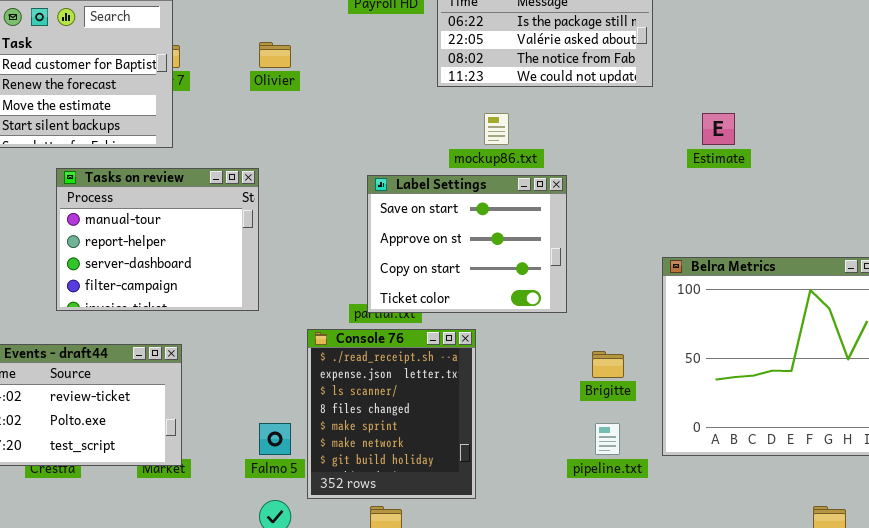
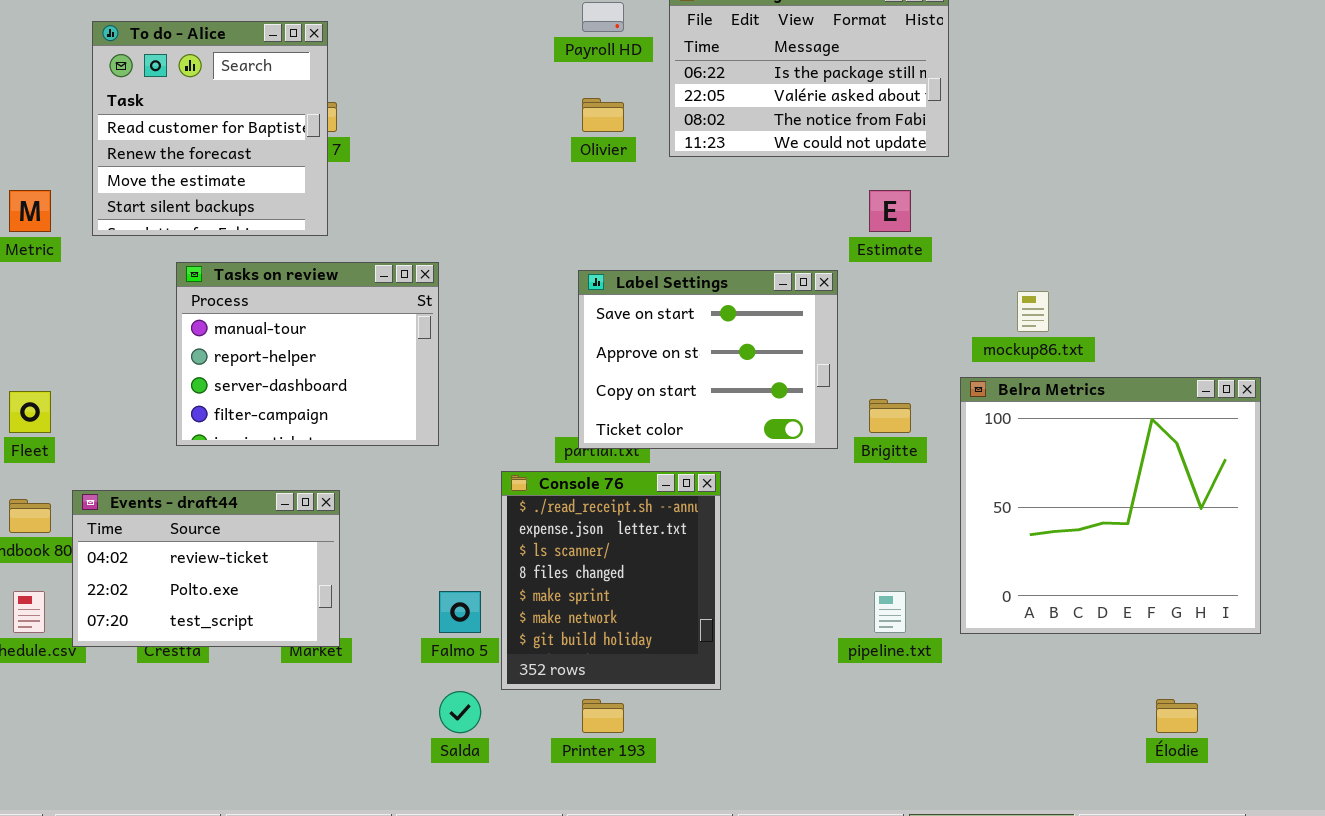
Olivier: [259,42,291,68] -> [582,98,624,132], moved
mockup86.txt: [484,113,509,145] -> [1017,291,1049,332], moved
Estimate: [702,113,735,145] -> [869,190,911,232], moved
Brigitte: [592,351,624,378] -> [869,399,911,433], moved

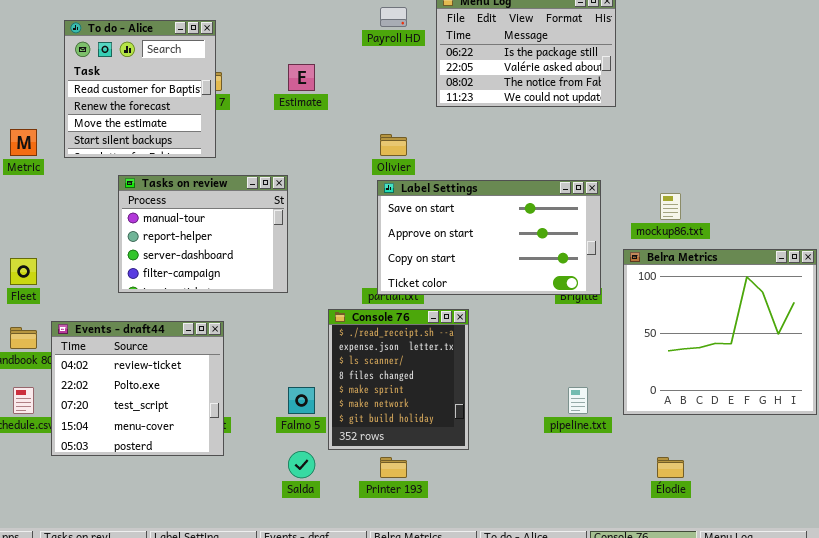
Olivier: [582,98,624,132] -> [380,134,407,156], moved
Estimate: [869,190,911,232] -> [288,64,315,91], moved
Label Settings: [578,270,838,449] -> [377,180,601,295], resized
Events - draft44: [72,490,340,647] -> [51,321,224,456], resized
Élodie: [1156,699,1198,733] -> [657,457,684,478], moved

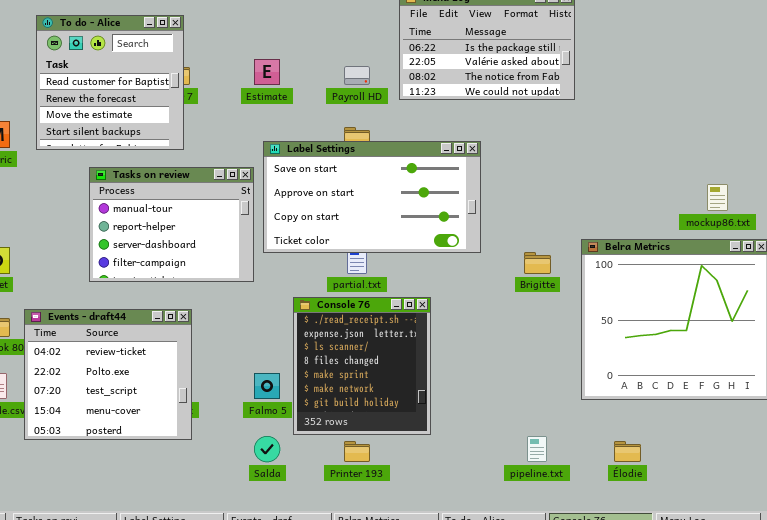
Payroll HD: [380,7,407,27] -> [344,66,370,85], moved
Label Settings: [377,180,601,295] -> [263,141,481,253], moved
mockup86.txt: [660,193,681,220] -> [707,184,728,211], moved
pipeline.txt: [568,387,588,414] -> [527,436,547,462], moved

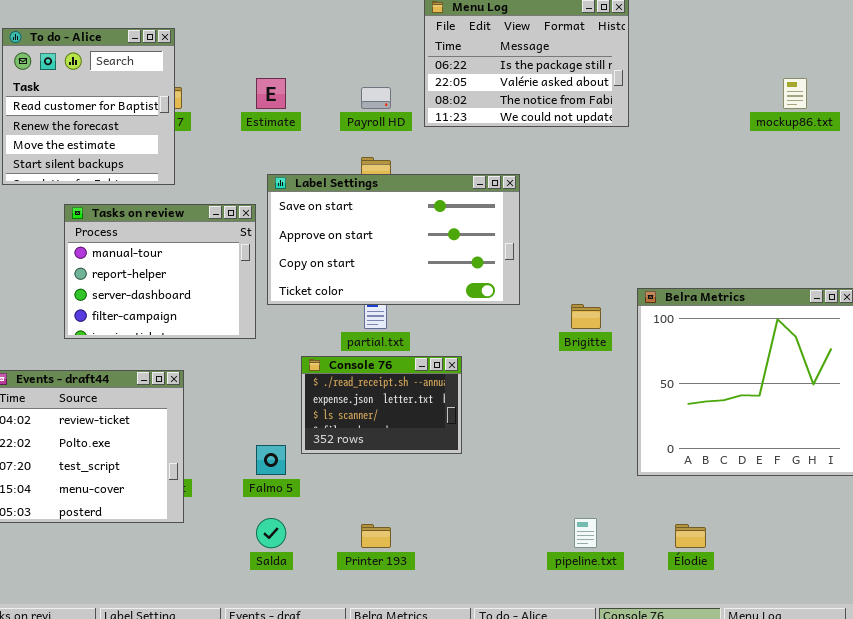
mockup86.txt: [707,184,728,211] -> [783,78,807,109], moved
Console 76: [293,297,431,435] -> [301,356,462,454], resized

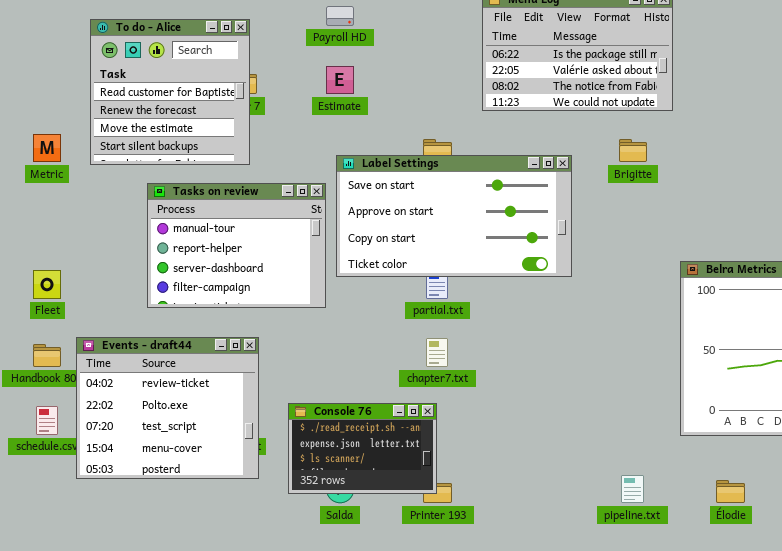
Payroll HD: [361,87,391,109] -> [326,6,354,26], moved
Brigitte: [571,304,601,329] -> [619,139,647,162], moved
Console 76: [301,356,462,454] -> [288,403,437,494], moved

